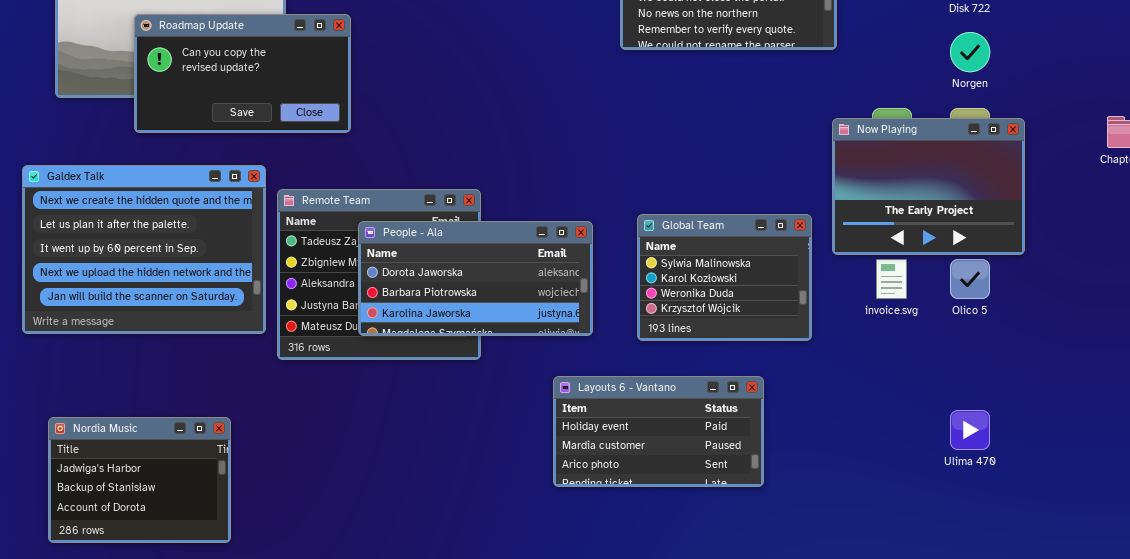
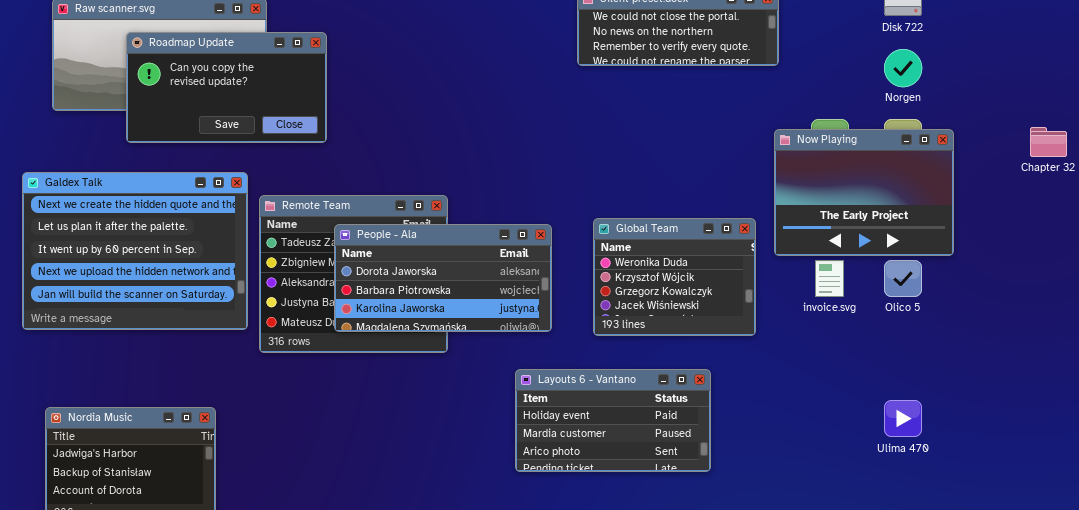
Global Team: [637,214,812,341] -> [593,218,756,336], scrolled down 2 rows

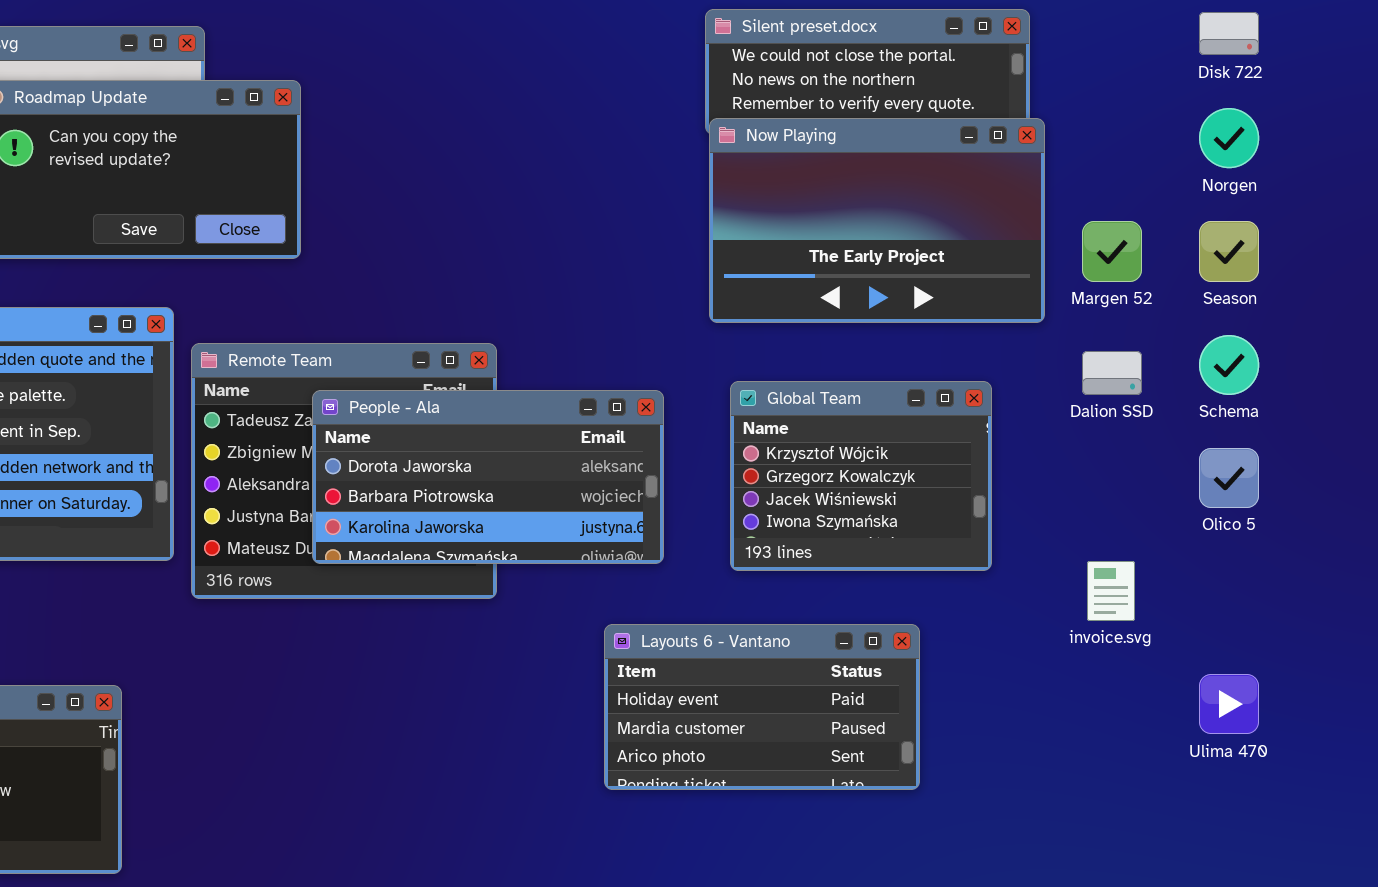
Now Playing: [774,129,954,256] -> [709,118,1045,323], moved, resized
Global Team: [593,218,756,336] -> [730,381,992,571], scrolled down 1 row
invoice.svg: [815,260,844,297] -> [1087,561,1135,621], moved

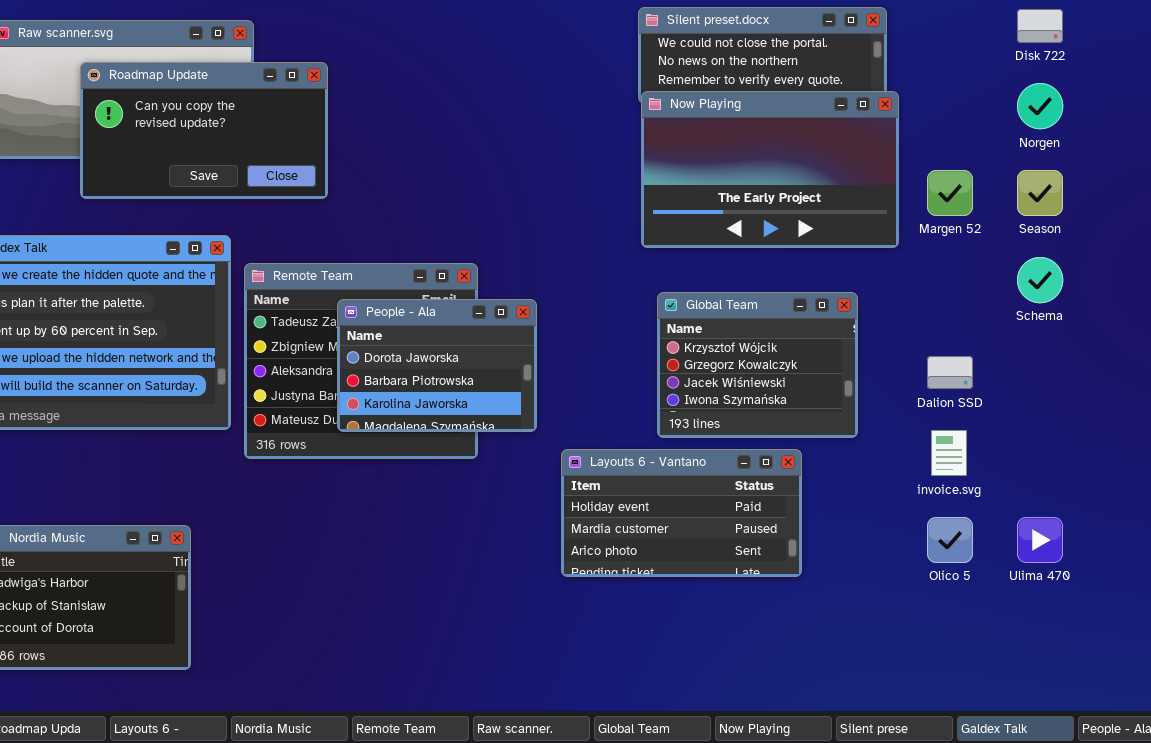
Dalion SSD: [1082,351,1142,395] -> [927,356,973,389], moved
People - Ala: [312,390,664,564] -> [337,299,537,432], resized
Olico 5: [1199,448,1259,508] -> [927,517,973,563], moved
Layouts 6 - Vantano: [604,624,920,790] -> [561,449,802,577], moved

